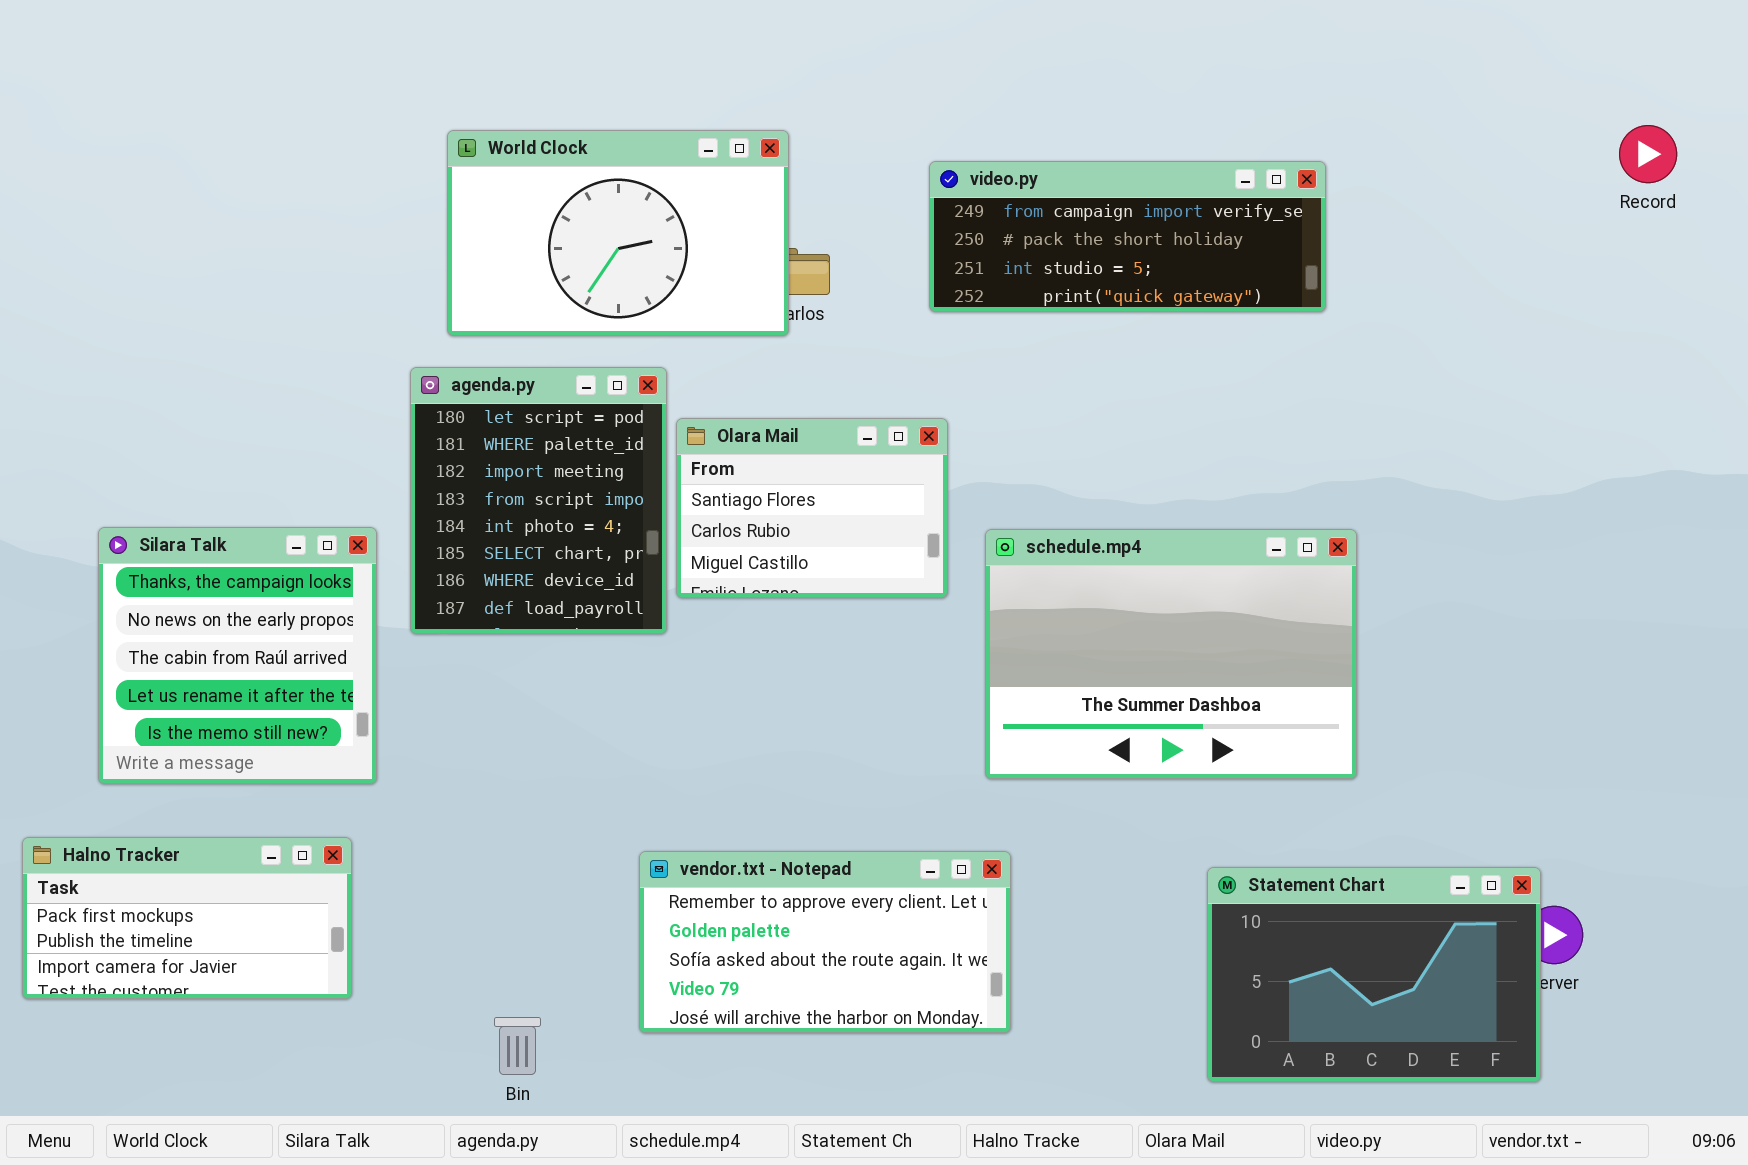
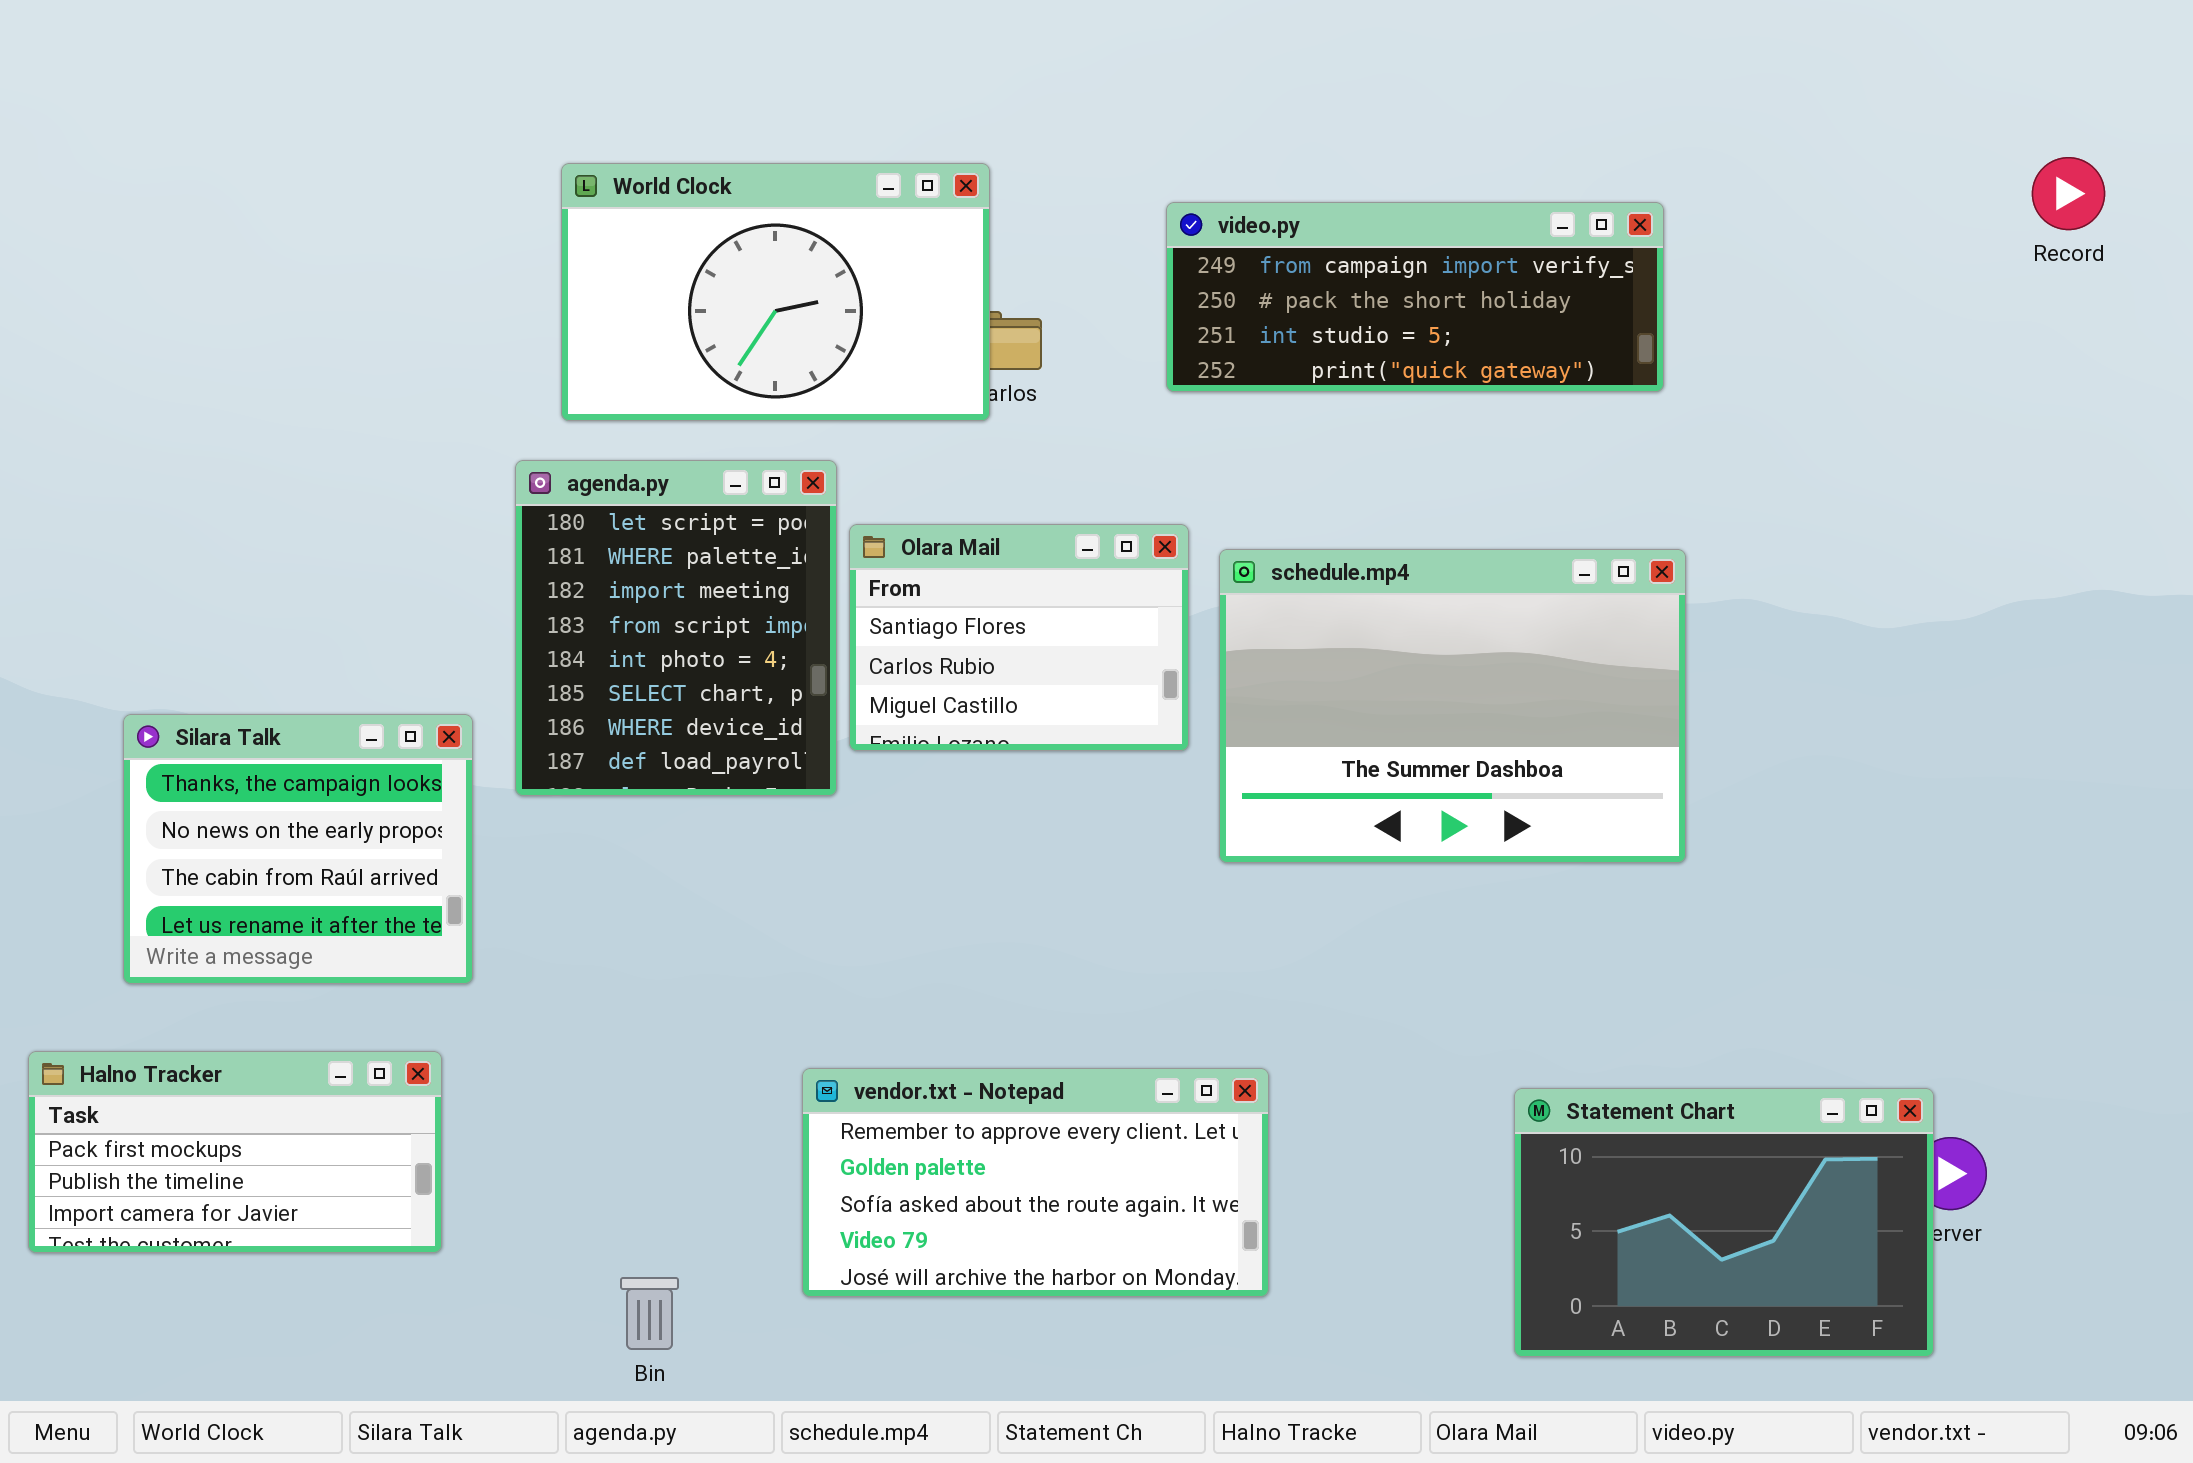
Silara Talk: [98,527,377,784] -> [123,714,473,984], resized
schedule.mp4: [985,529,1357,779] -> [1219,549,1686,863], moved

